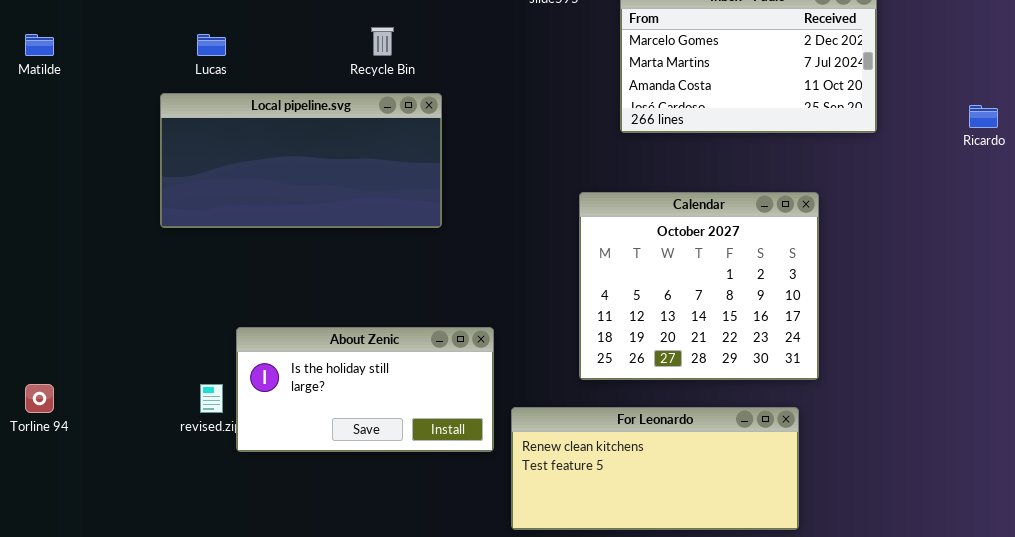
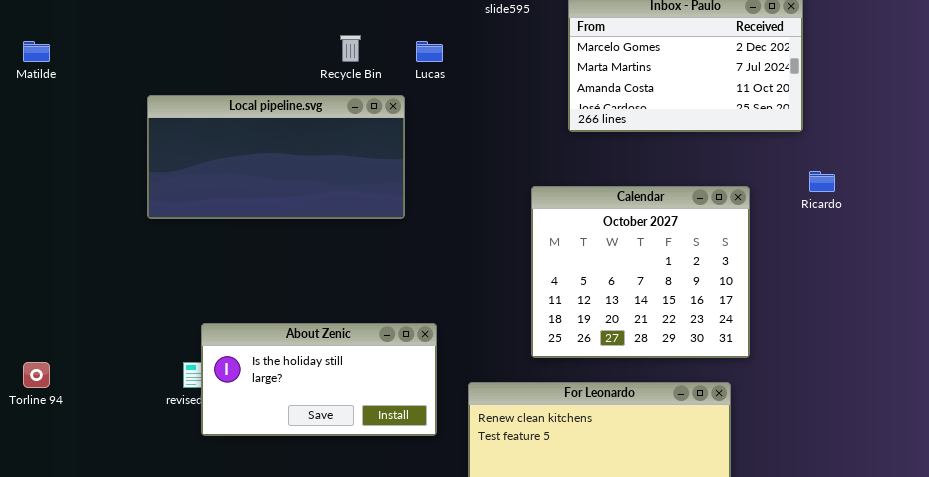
Lucas: [197,34,226,56] -> [416,41,443,62], moved
Ricardo: [969,105,998,128] -> [809,171,835,192], moved
About Zenic: [236,327,494,452] -> [201,323,437,436], moved

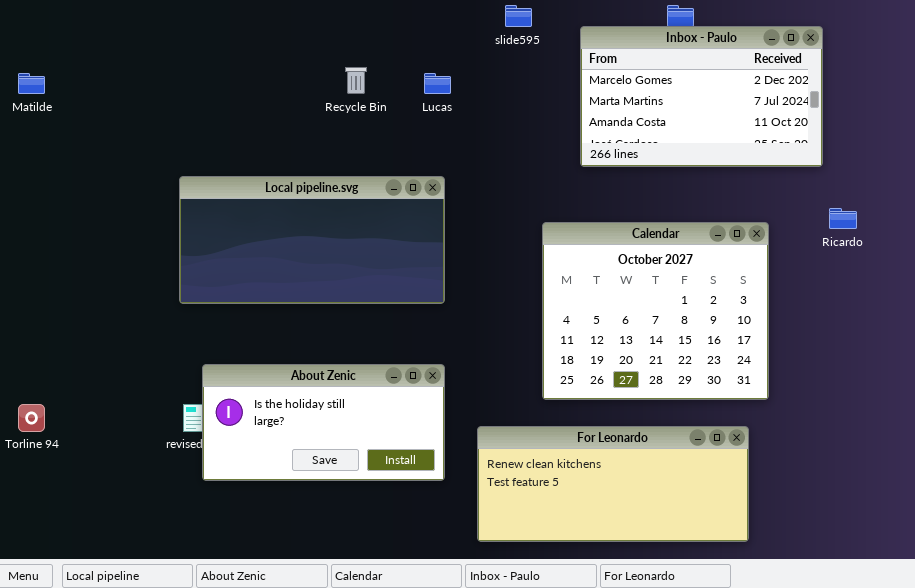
Local pipeline.svg: [147,95,405,219] -> [179,176,445,304], moved

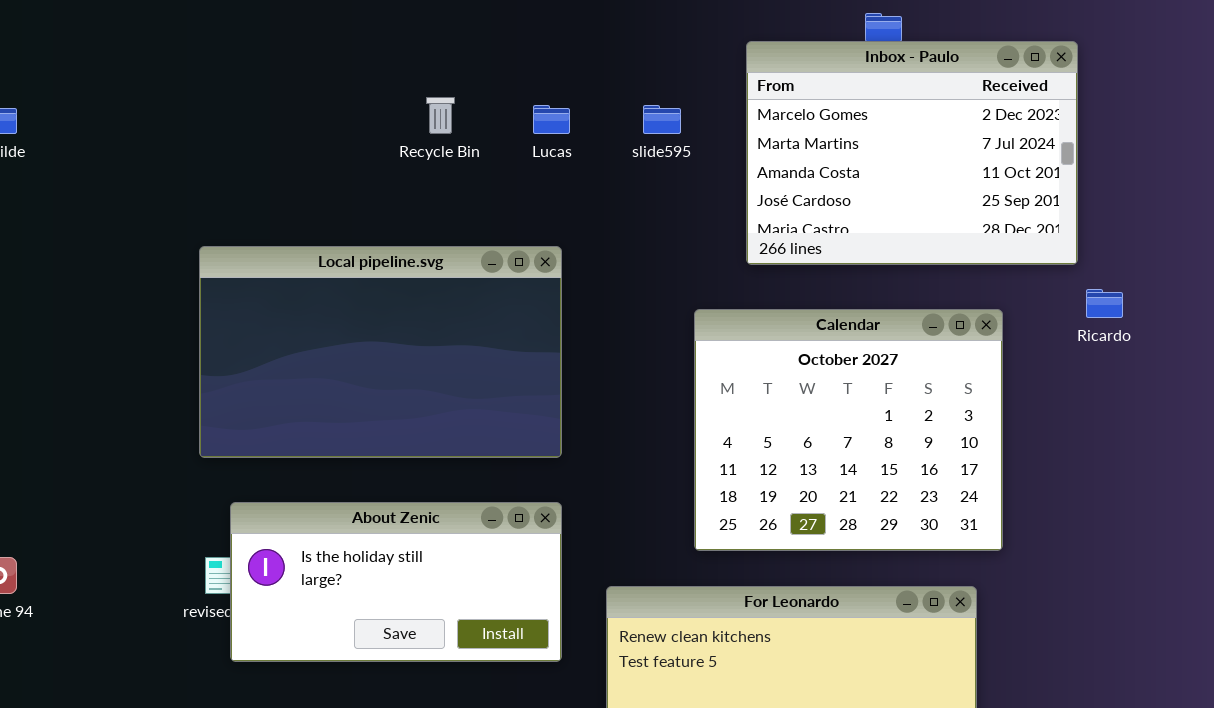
slide595: [505,5,532,27] -> [643,105,681,134], moved
Inbox - Paulo: [580,26,823,167] -> [746,41,1078,265], resized
Local pipeline.svg: [179,176,445,304] -> [199,246,562,458], resized

